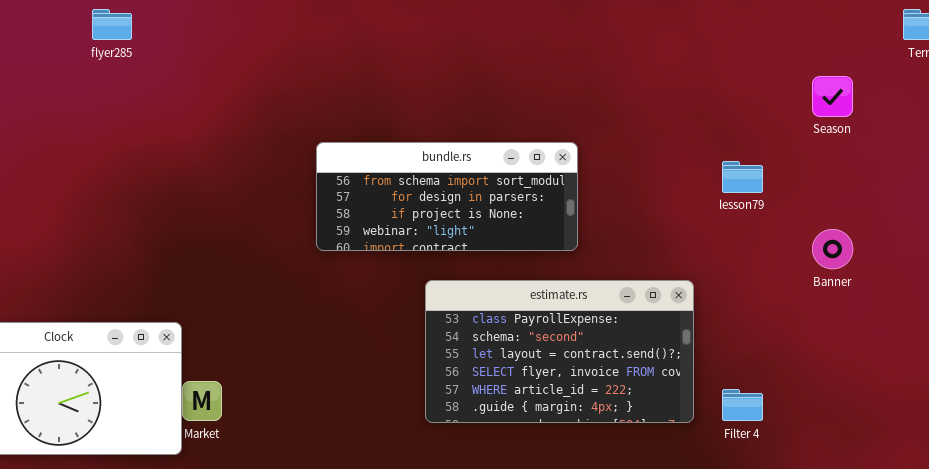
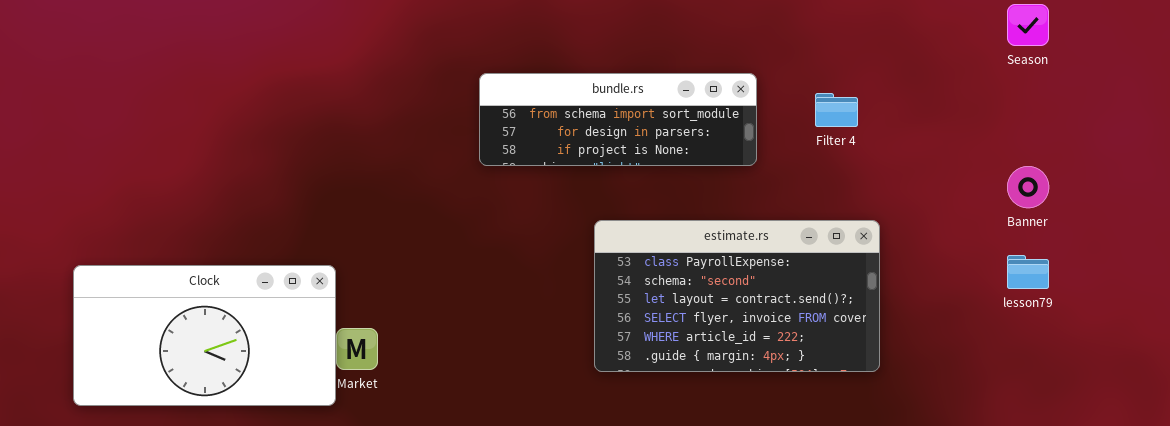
bundle.rs: [316,142,578,251] -> [479,73,757,166], resized
lesson79: [722,161,763,193] -> [1007,255,1049,289], moved
Filter 4: [722,389,763,421] -> [815,93,858,127], moved

